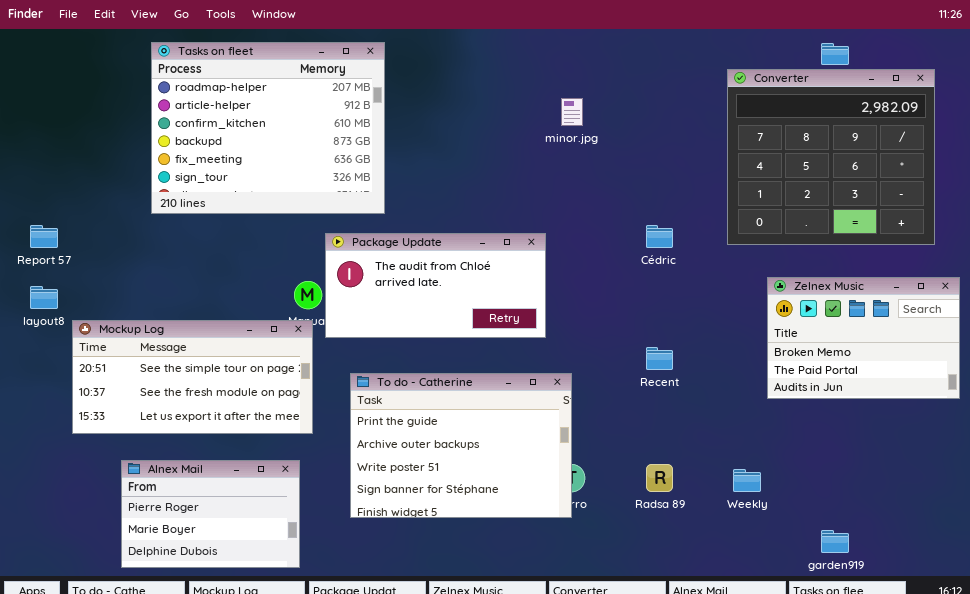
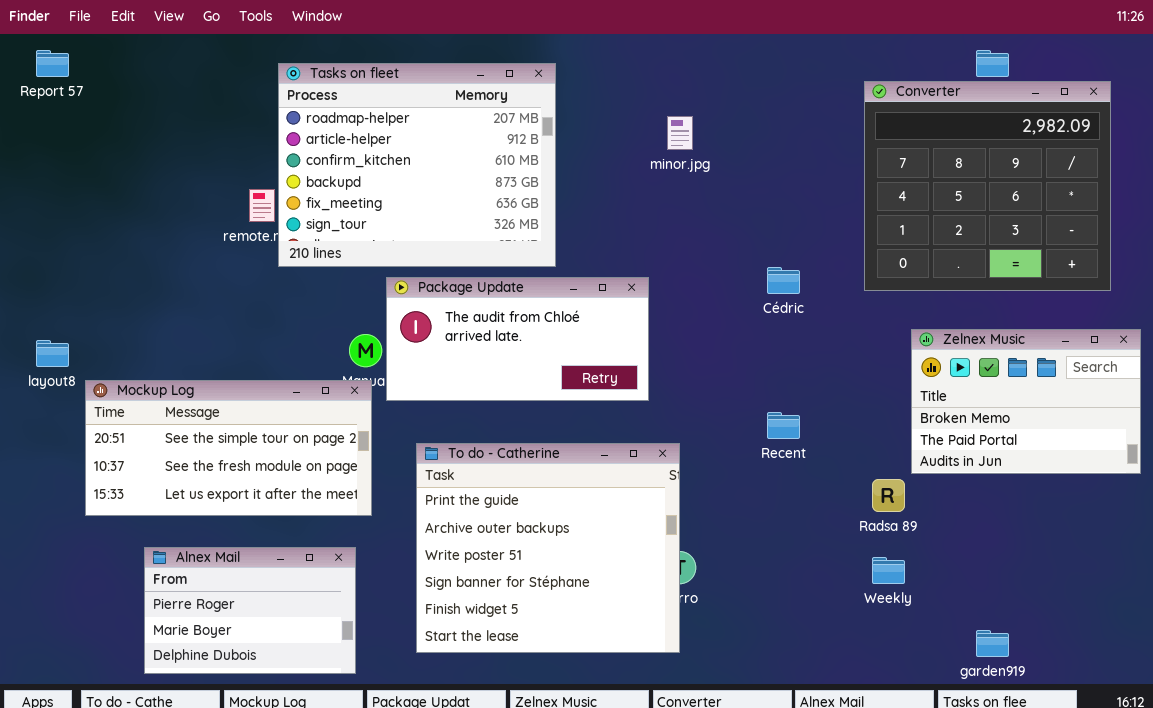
Tasks on fleet: [151,42,385,214] -> [278,63,556,267], moved
Report 57: [30,225,58,248] -> [36,50,69,77], moved
To do - Catherine: [350,373,572,518] -> [416,443,680,653], resized
Radsa 89: [646,464,673,492] -> [872,479,905,512], moved

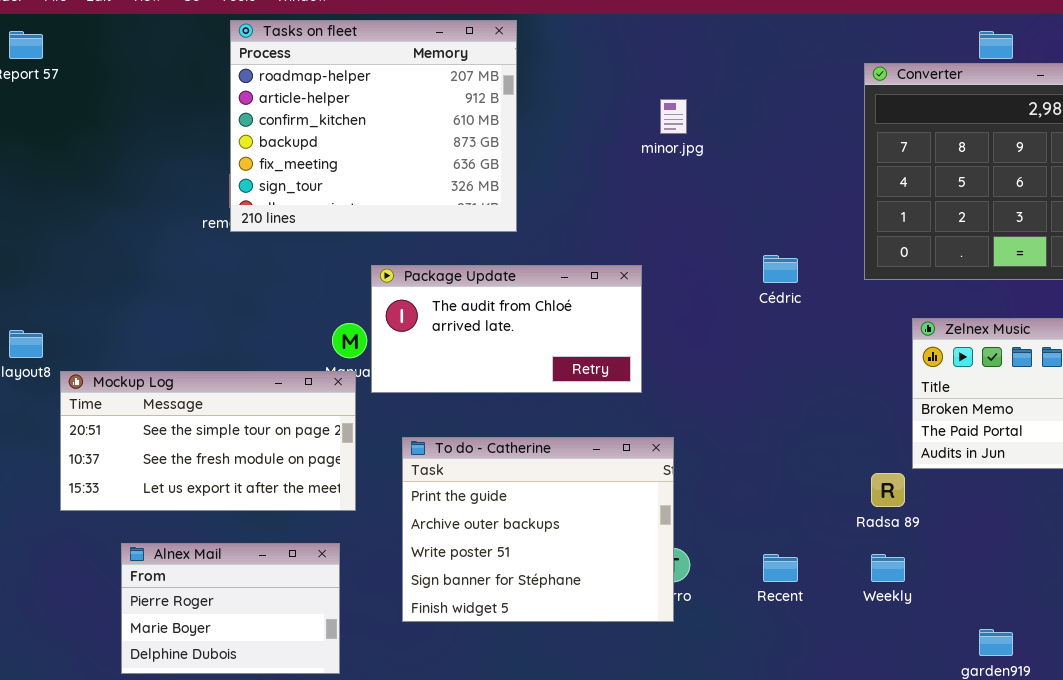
Tasks on fleet: [278,63,556,267] -> [230,20,517,232], moved
Recent: [767,412,800,439] -> [763,554,798,582], moved
To do - Catherine: [416,443,680,653] -> [402,437,674,622], resized

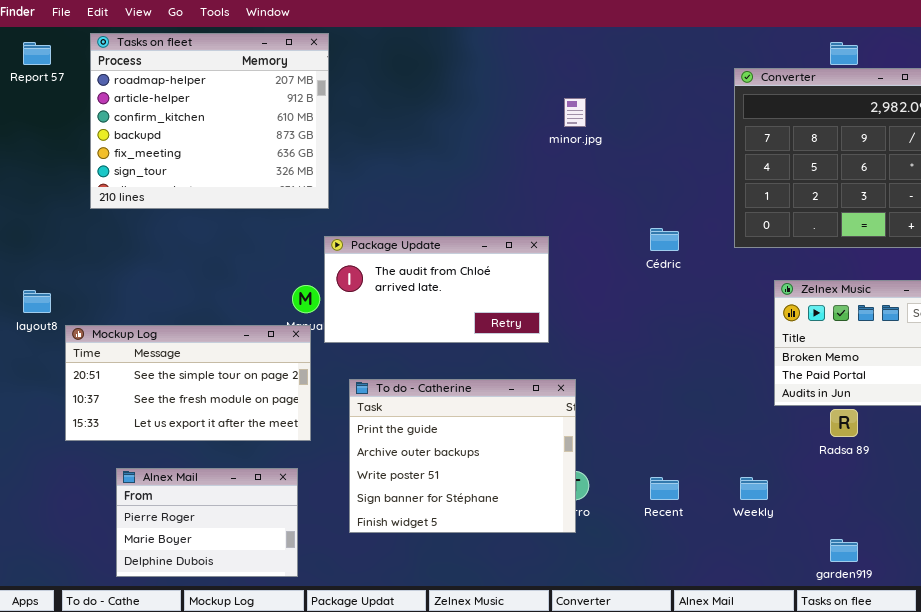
Tasks on fleet: [230,20,517,232] -> [90,33,329,209], moved
Radsa 89: [871,473,905,507] -> [830,409,858,437], moved

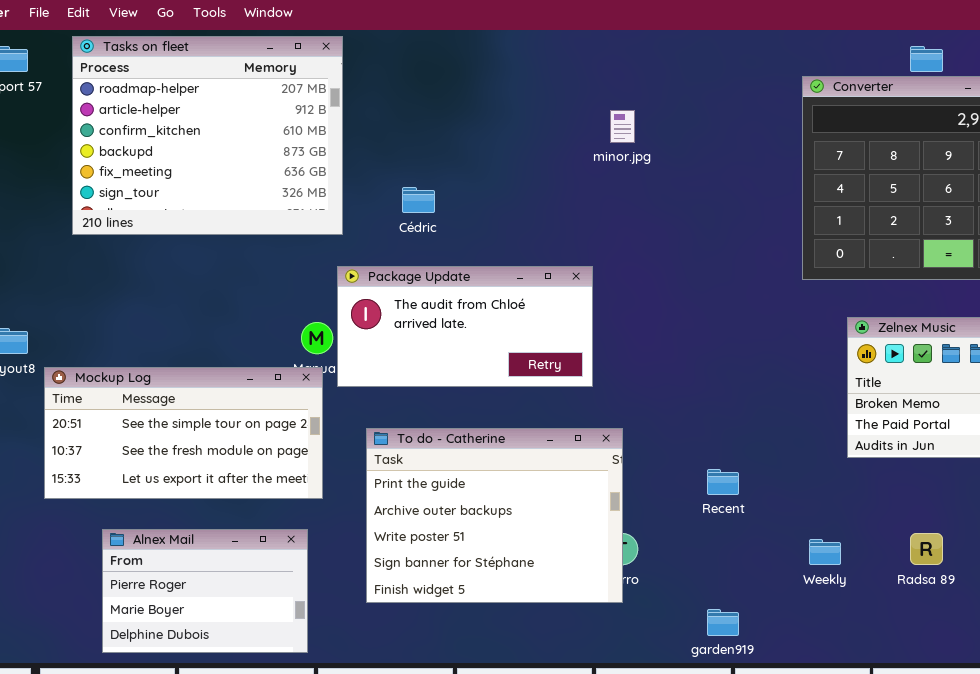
Cédric: [650,228,679,251] -> [402,187,435,213], moved
Radsa 89: [830,409,858,437] -> [910,533,943,565], moved
Recent: [650,477,679,500] -> [707,469,739,495], moved
garden919: [830,539,858,562] -> [707,609,739,636], moved

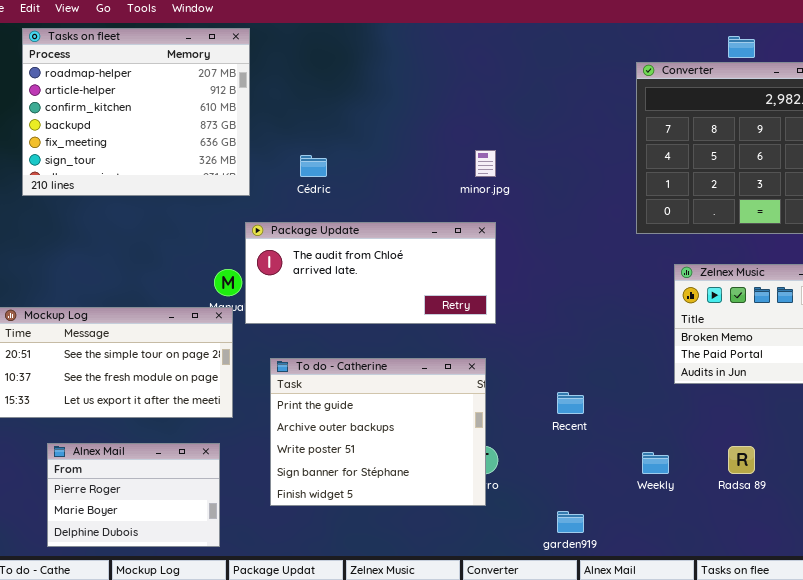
minor.jpg: [610,110,635,143] -> [475,150,496,177], moved
Package Update: [337,266,593,387] -> [245,222,496,324], resized

